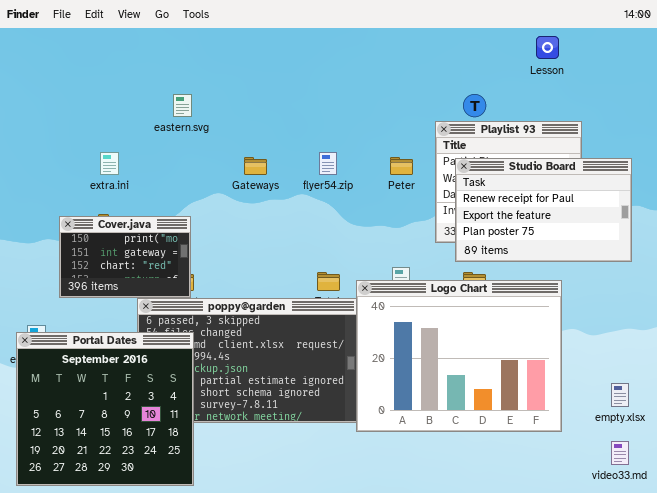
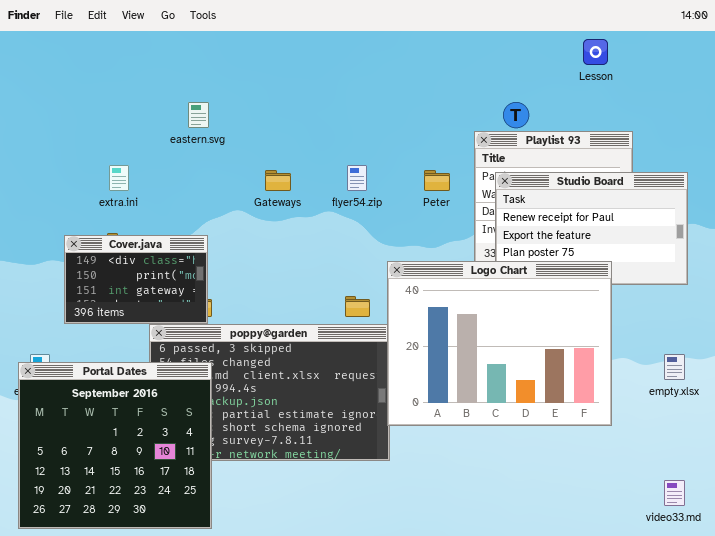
Cover.java: [59,216,191,298] -> [64,235,208,324], scrolled up 1 row
Logo Chart: [356,280,562,432] -> [387,261,612,426], moved
empty.xlsx: [611,383,629,407] -> [664,354,685,380], moved

